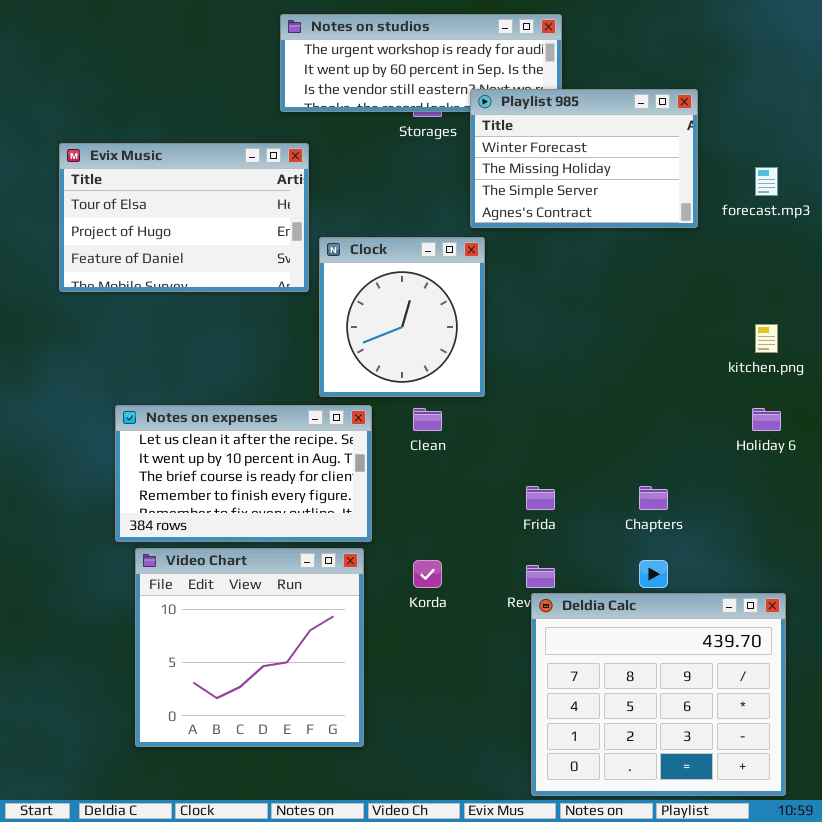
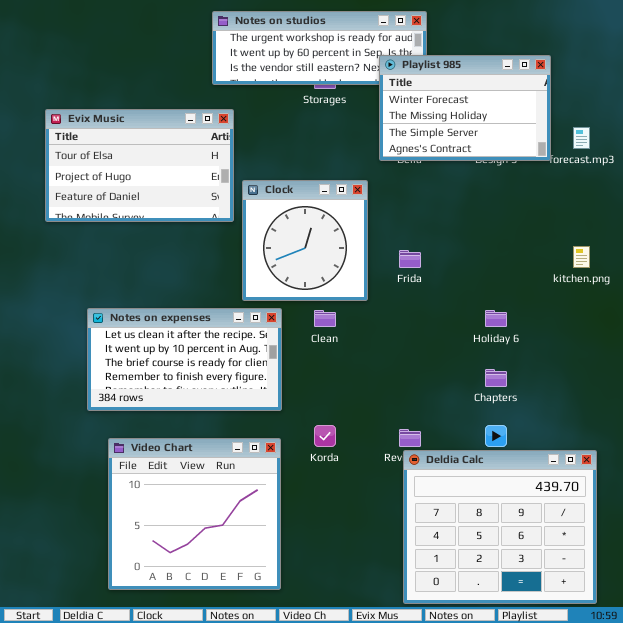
Playlist 985: [470,89,698,228] -> [379,55,551,161], moved
Holiday 6: [752,408,781,431] -> [485,310,507,327], moved
Frida: [526,486,555,510] -> [399,250,421,268], moved
Video Chart: [135,548,364,747] -> [108,438,281,590], moved

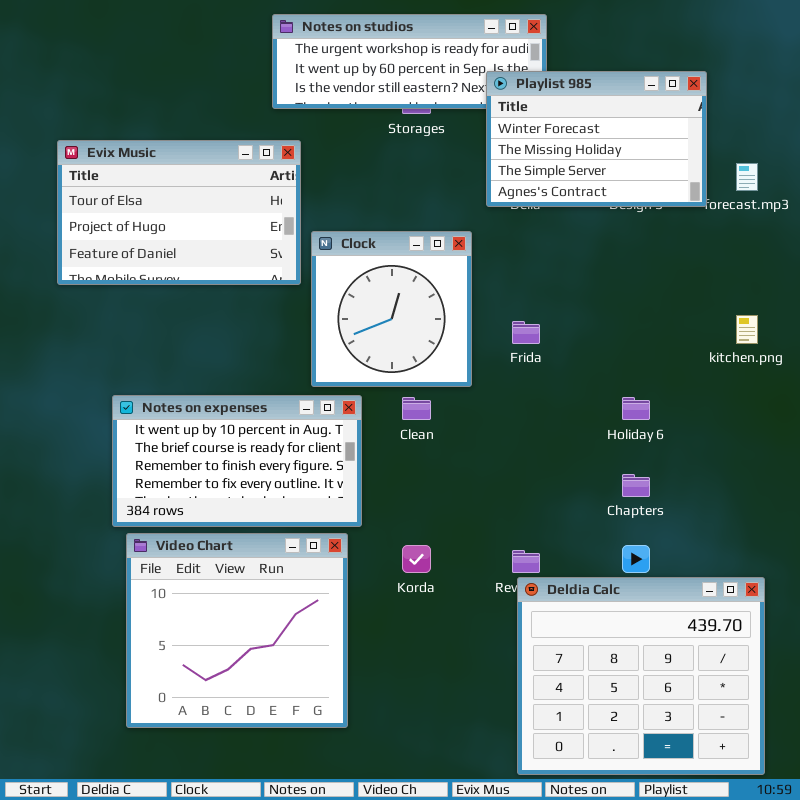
Notes on expenses: [87,308,282,411] -> [112,395,362,527], scrolled down 1 row
Video Chart: [108,438,281,590] -> [126,533,348,728], moved

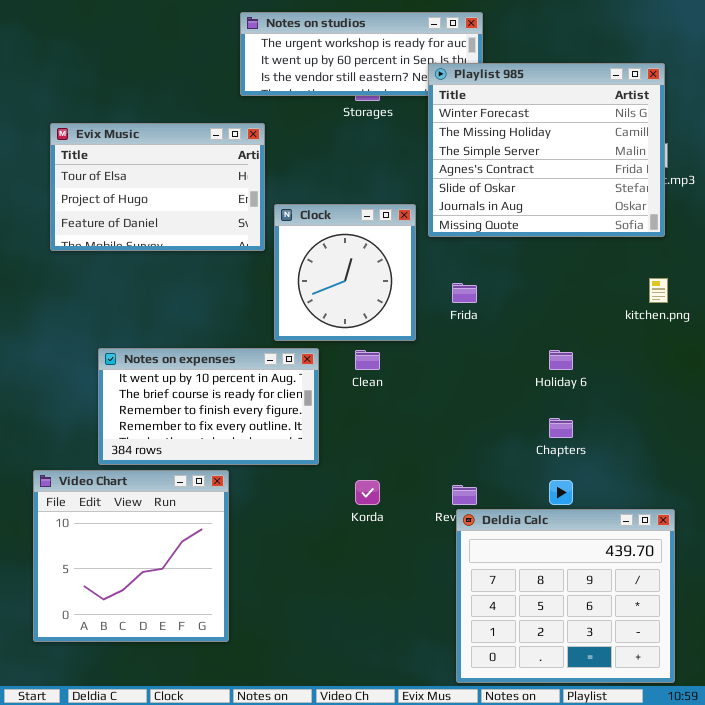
Playlist 985: [486,71,707,207] -> [428,63,665,237], resized
Video Chart: [126,533,348,728] -> [33,470,229,642], moved

